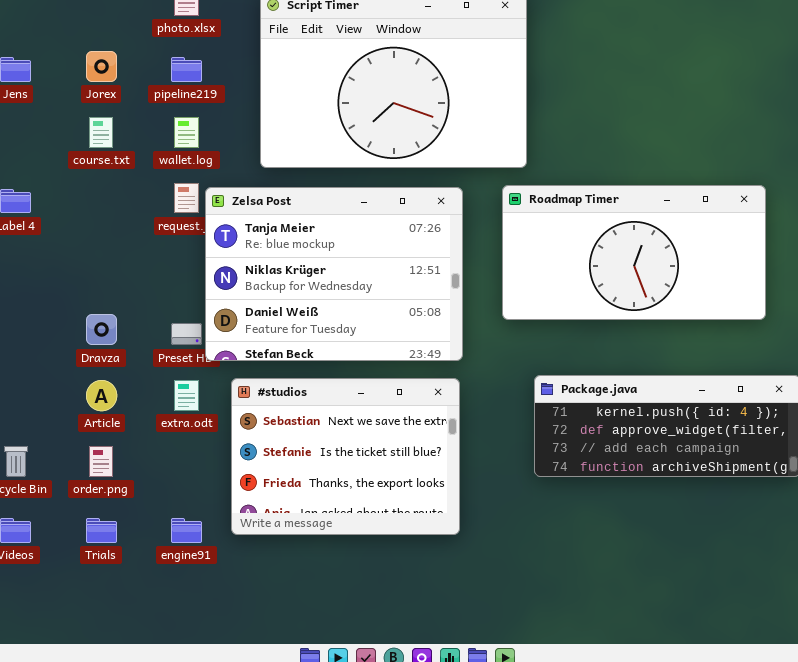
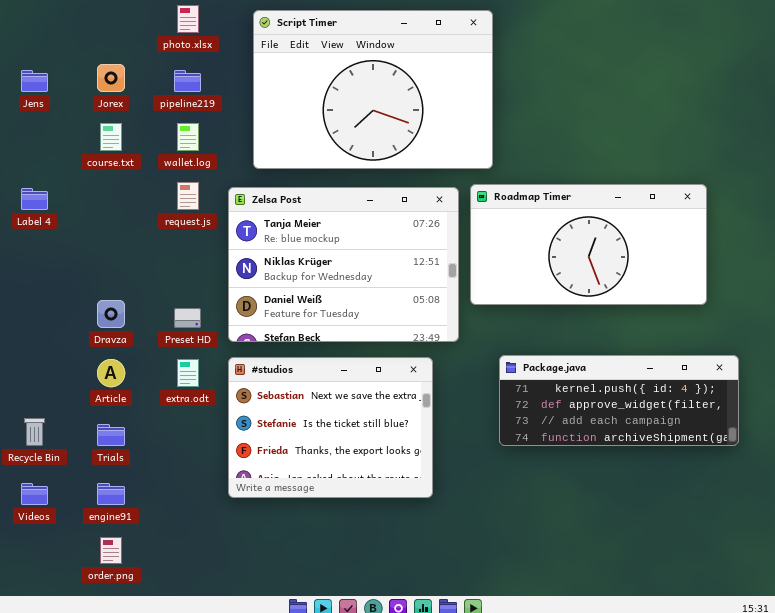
Zelsa Post: [205,187,463,361] -> [228,187,459,342], moved
order.png: [89,446,113,477] -> [100,537,122,564], moved
Trials: [86,518,117,543] -> [97,424,125,446], moved
engine91: [171,518,202,543] -> [97,483,125,505], moved

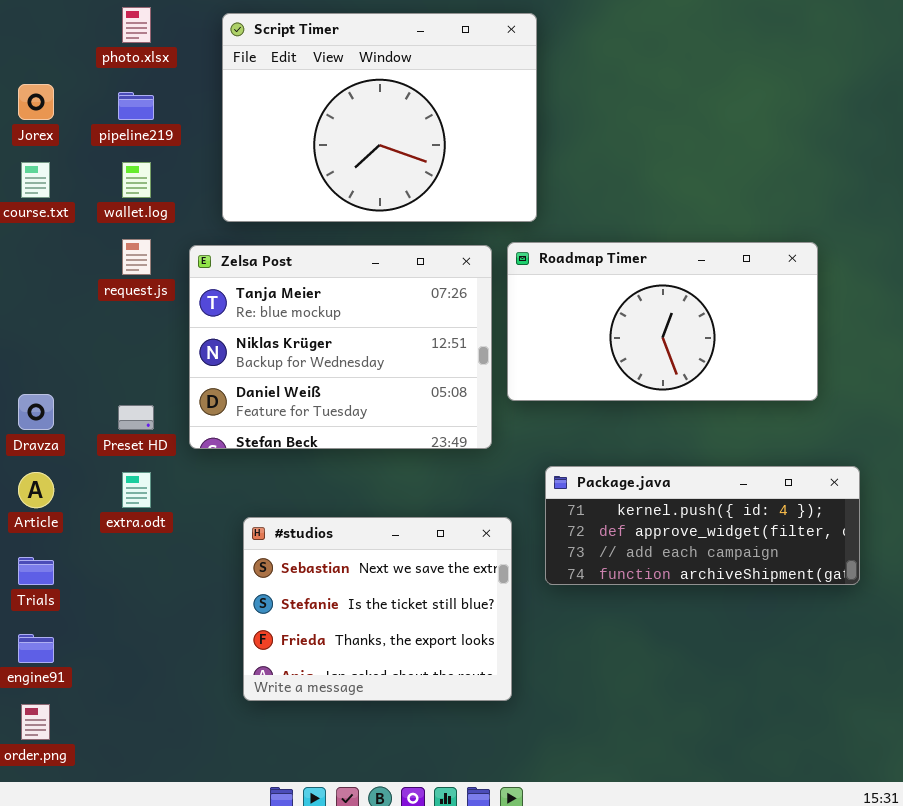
#studios: [228,357,433,498] -> [243,517,512,701], moved

